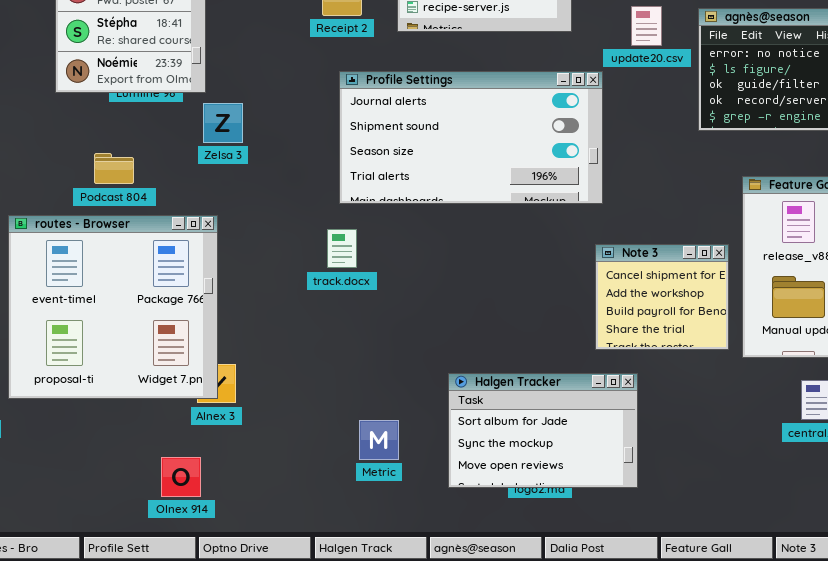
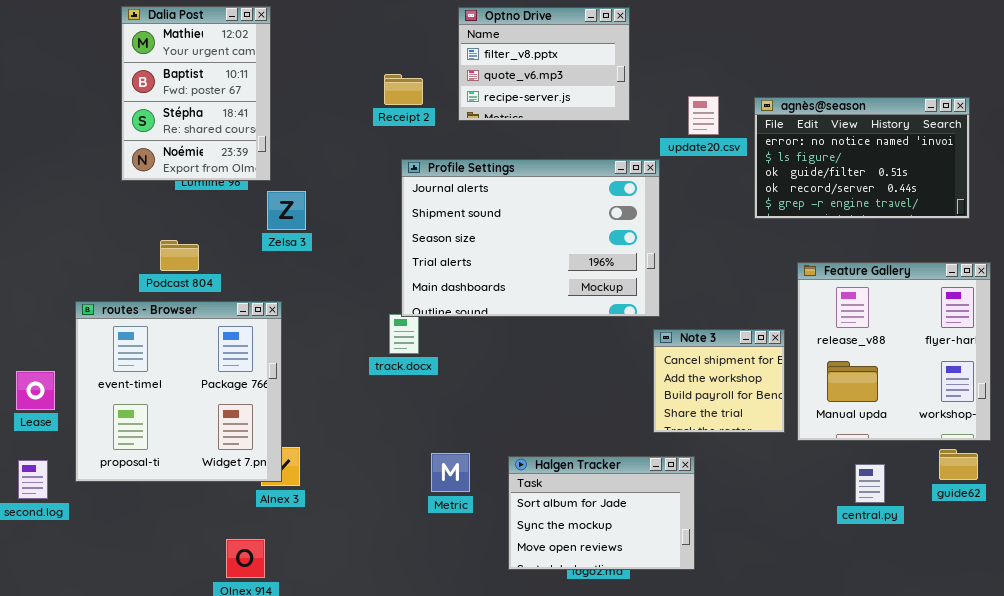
Profile Settings: [339,71,603,204] -> [401,159,660,317], resized
Metric: [359,420,399,460] -> [431,453,470,492], moved

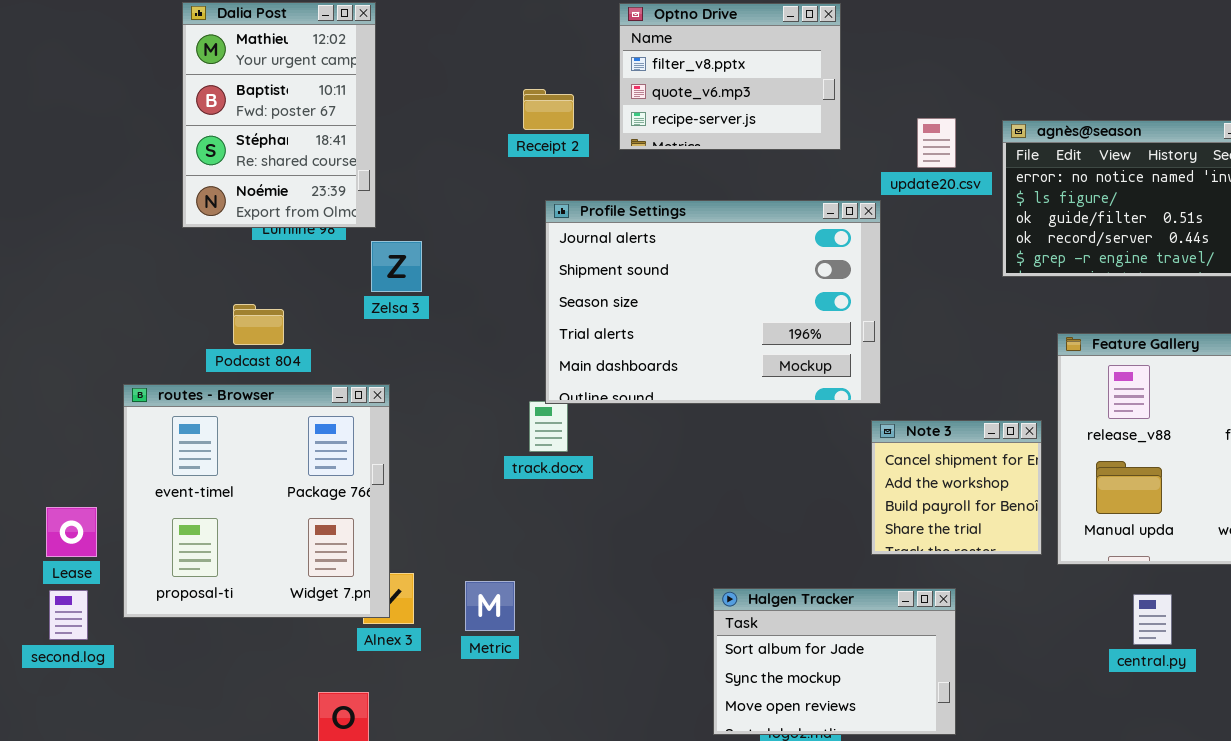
Lease: [16,371,55,410] -> [46,507,97,557], moved
Metric: [431,453,470,492] -> [465,581,515,631], moved
Halgen Tracker: [508,456,695,570] -> [713,588,956,735], moved

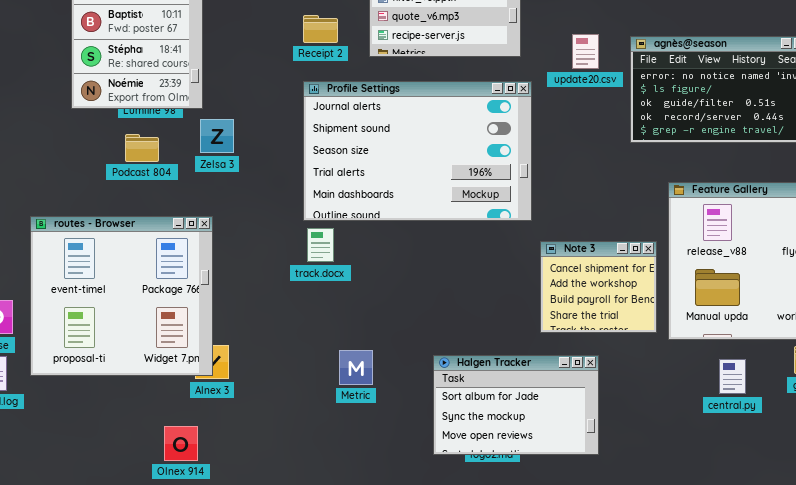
Profile Settings: [545,200,881,404] -> [303,81,532,221], moved
Podcast 804: [233,304,284,345] -> [125,134,159,162], moved
Metric: [465,581,515,631] -> [339,350,373,385], moved

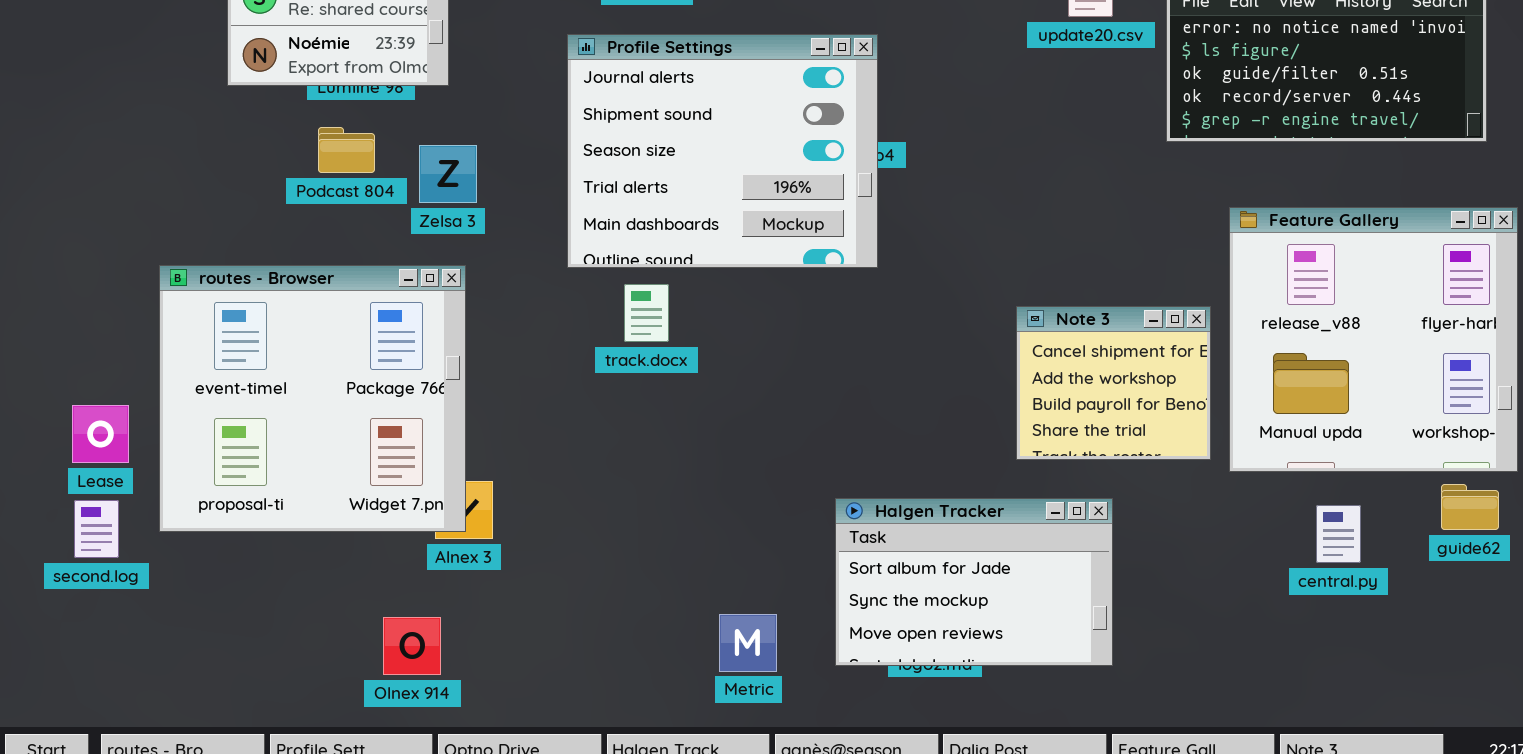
Profile Settings: [303,81,532,221] -> [567,34,878,268], moved, resized
Zelsa 3: [200,119,234,153] -> [419,145,477,203], moved
Metric: [339,350,373,385] -> [719,614,777,672], moved

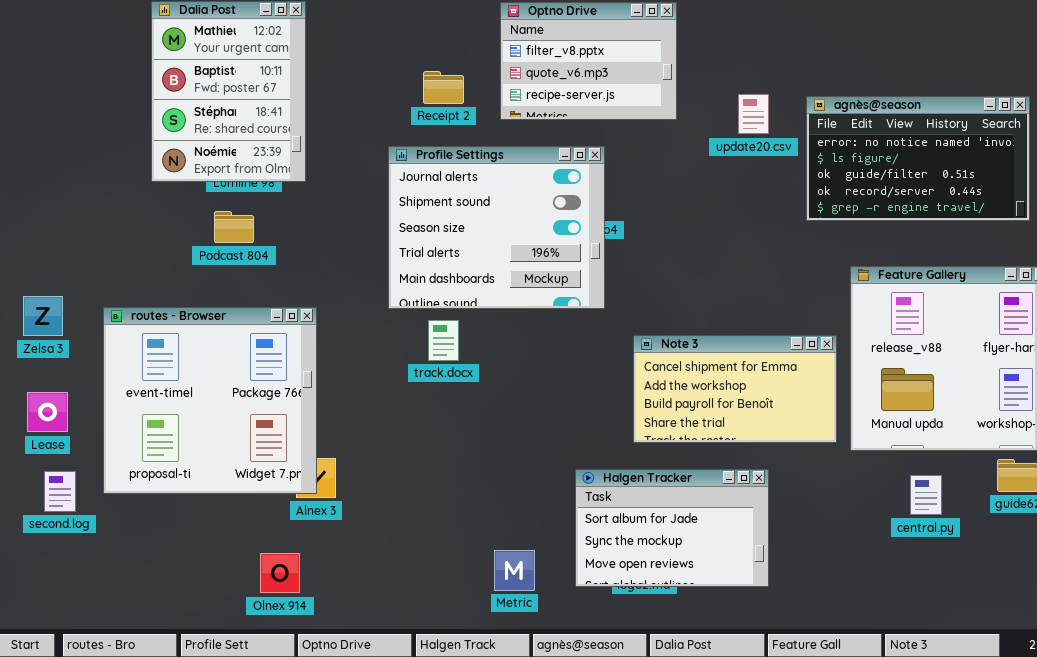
Zelsa 3: [419,145,477,203] -> [23,296,63,336], moved
Note 3: [1016,306,1211,460] -> [633,335,837,443], resized
Lease: [72,405,129,463] -> [27,392,68,432], moved

